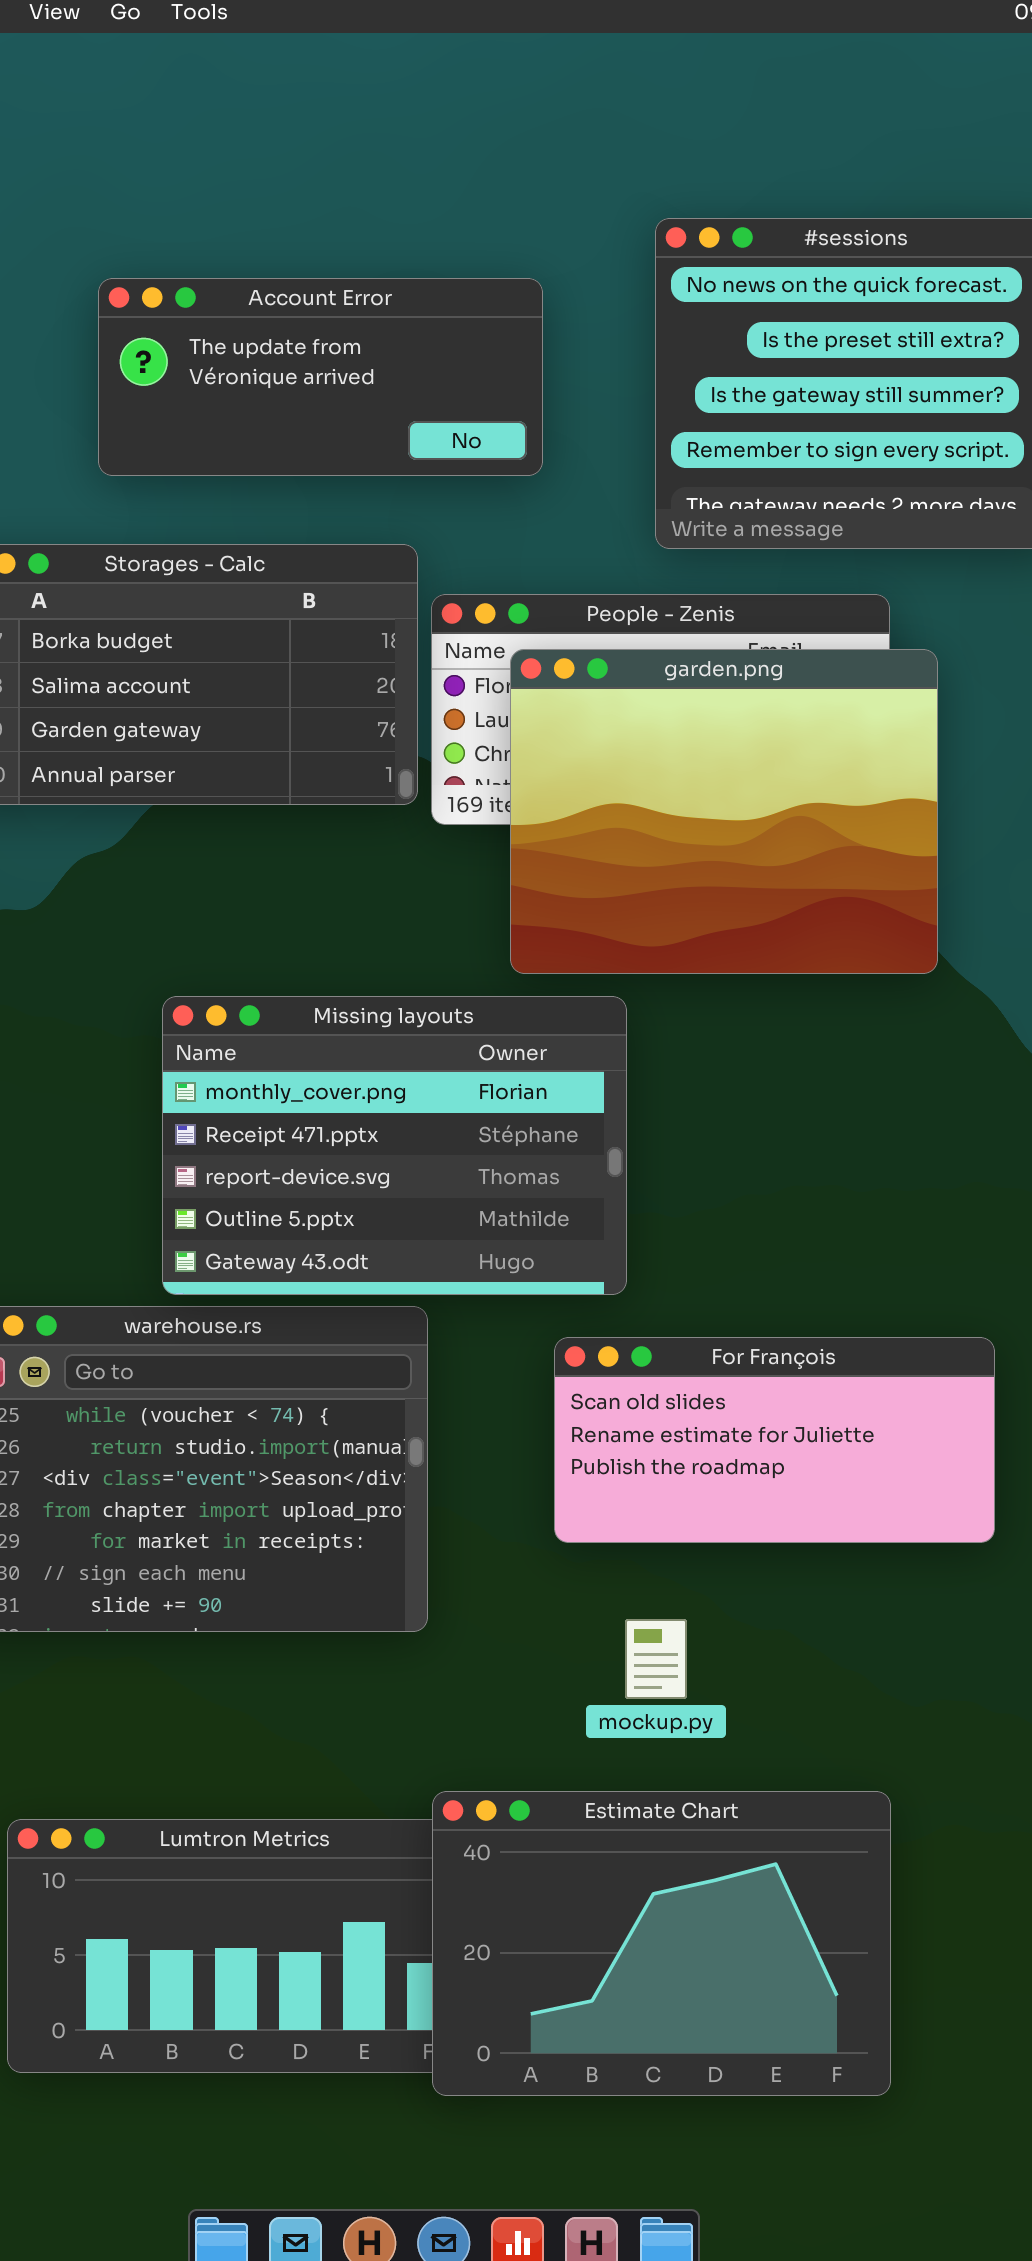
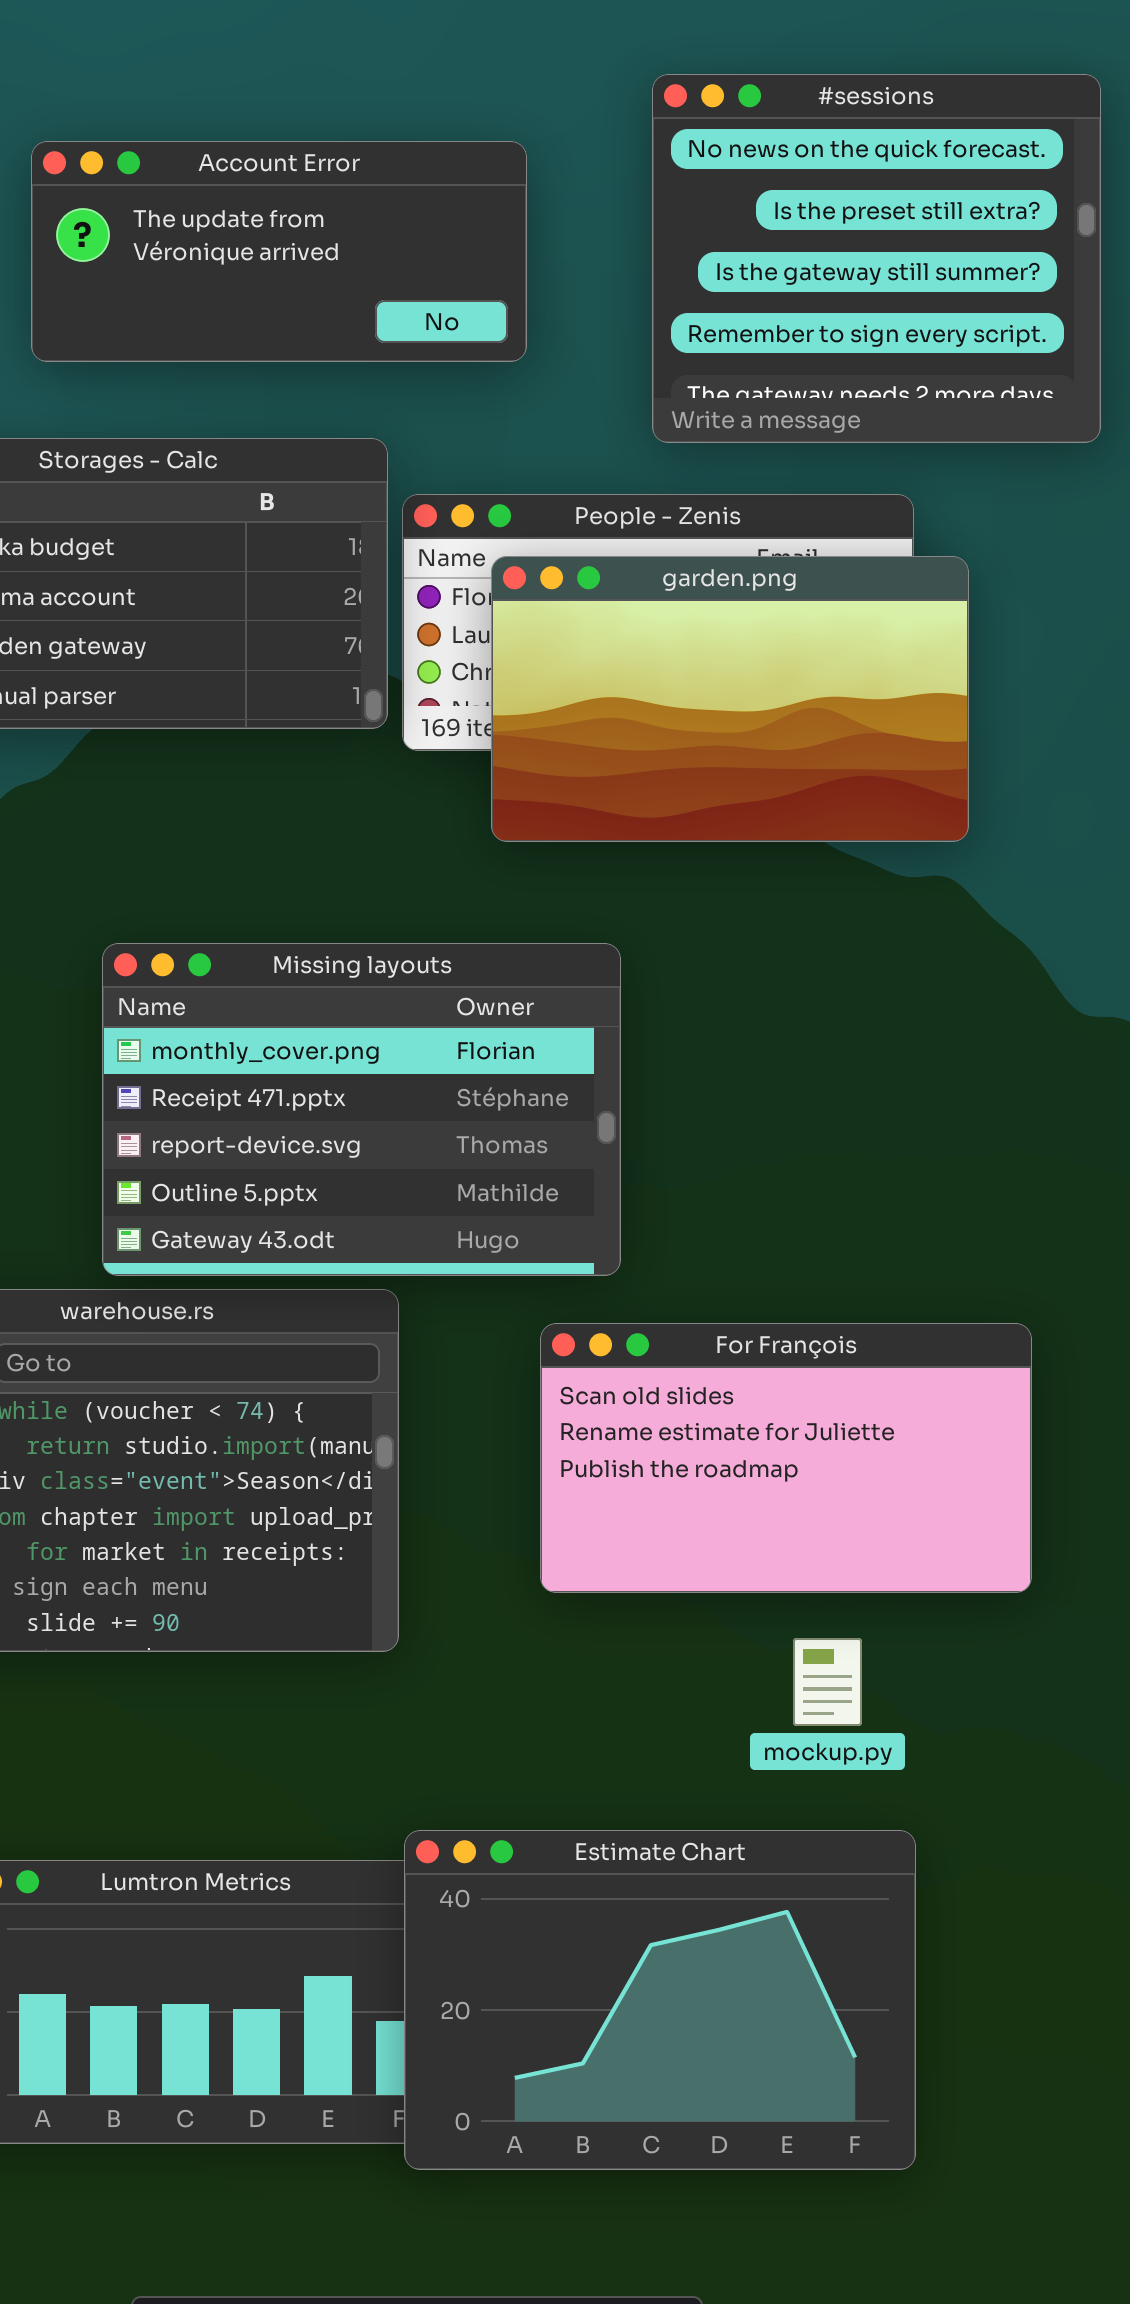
garden.png: [510,649,938,974] -> [491,556,969,842], resized
For François: [554,1337,995,1543] -> [540,1323,1032,1593], resized
mockup.py: [625,1619,687,1699] -> [793,1638,862,1726], moved

